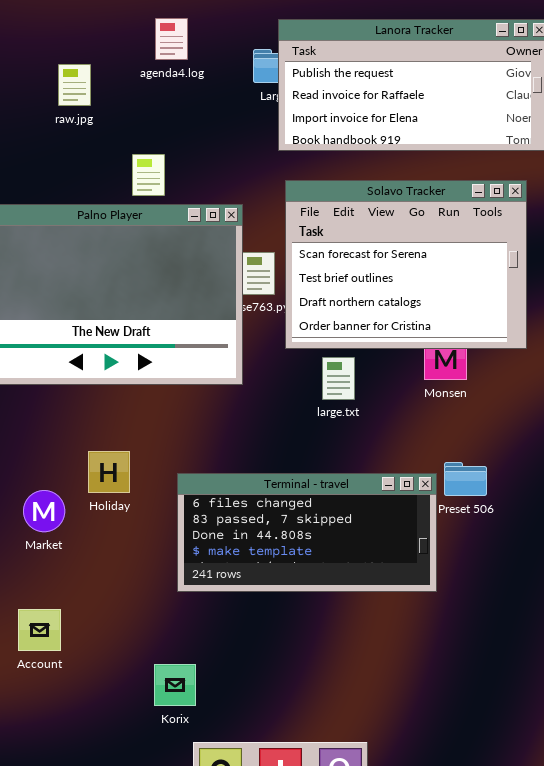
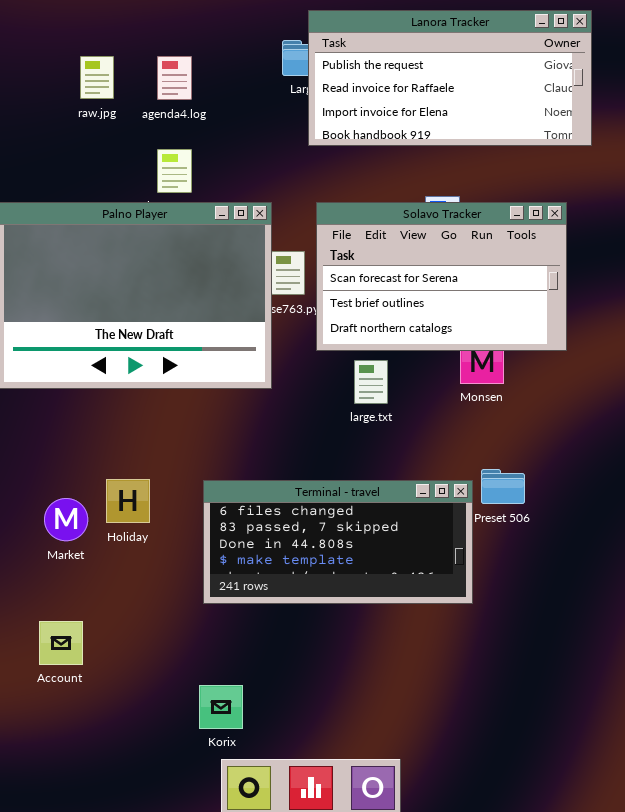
agenda4.log: [155,18,188,60] -> [157,56,192,100], moved
Solavo Tracker: [285,180,527,349] -> [316,202,567,351], resized
Holiday: [88,451,130,493] -> [106,479,150,523], moved
Korix: [154,664,196,706] -> [199,685,243,729], moved

